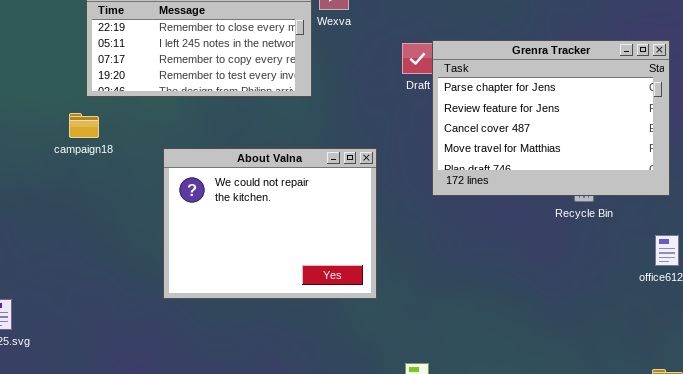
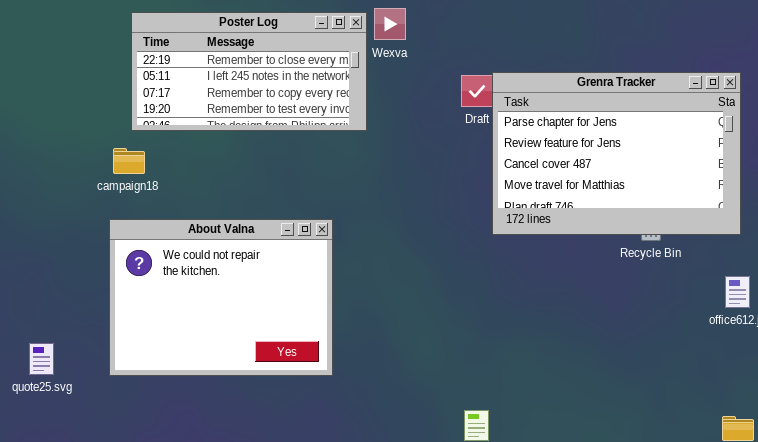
About Valna: [163,148,377,299] -> [109,219,333,376], moved

